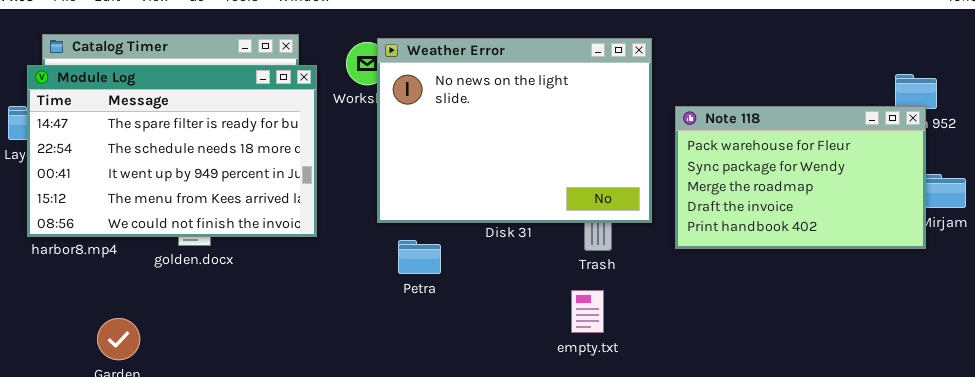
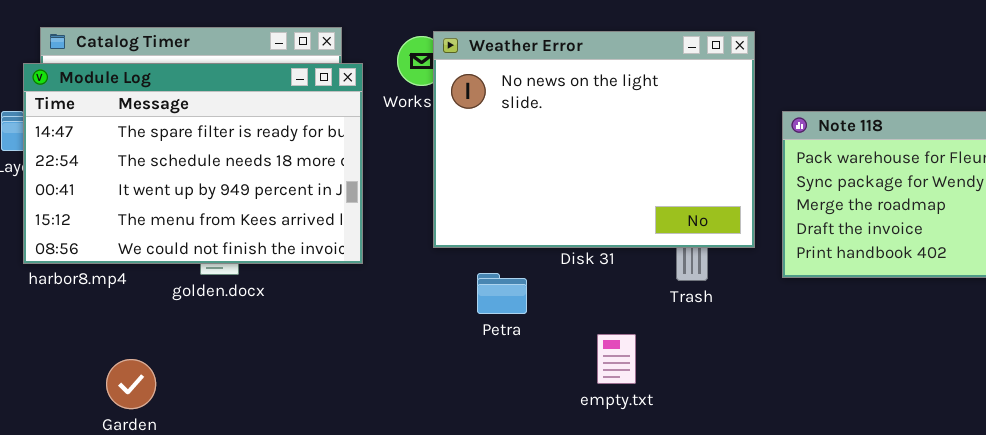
Petra: [398,240,441,274] -> [477,273,527,314], moved
empty.txt: [571,290,604,333] -> [597,334,636,384], moved

